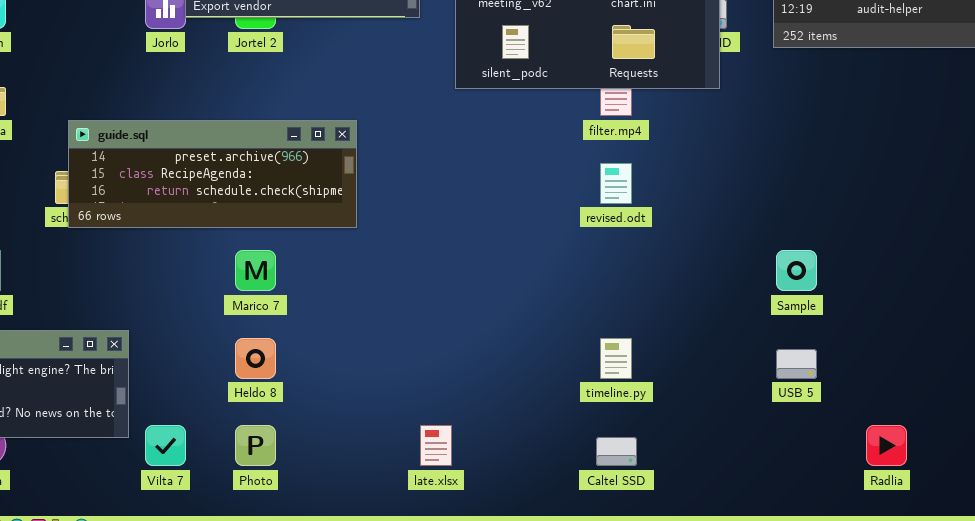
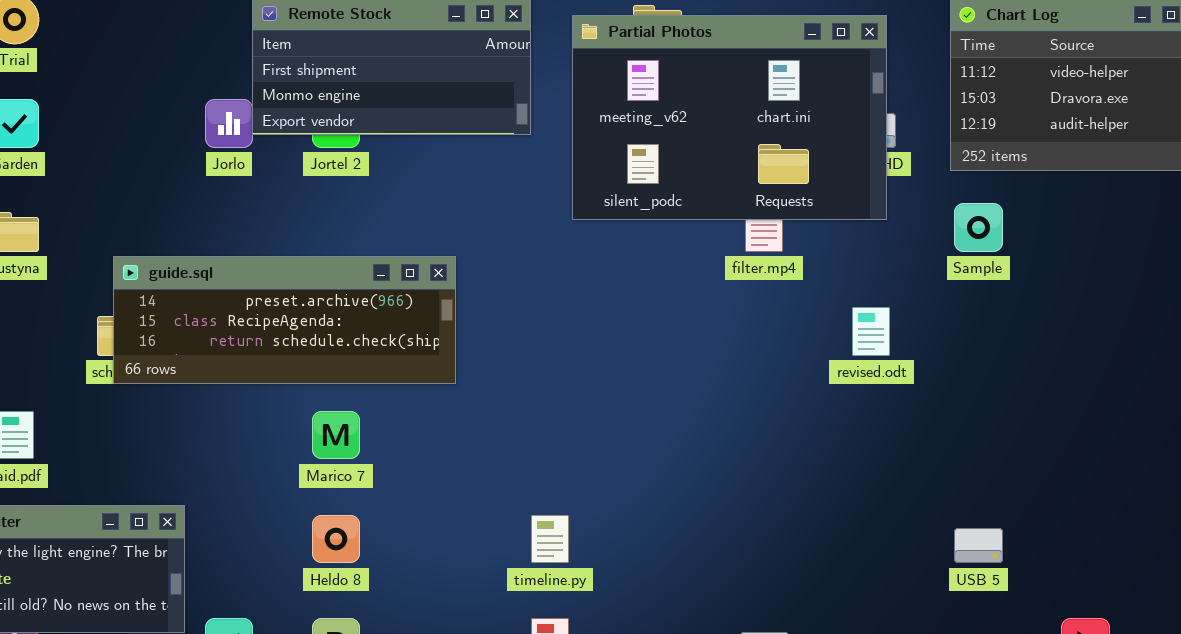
revised.odt: [600,163,632,204] -> [852,307,890,356], moved
Sample: [776,250,817,291] -> [954,203,1003,252], moved
timeline.py: [600,338,632,379] -> [531,515,569,563], moved

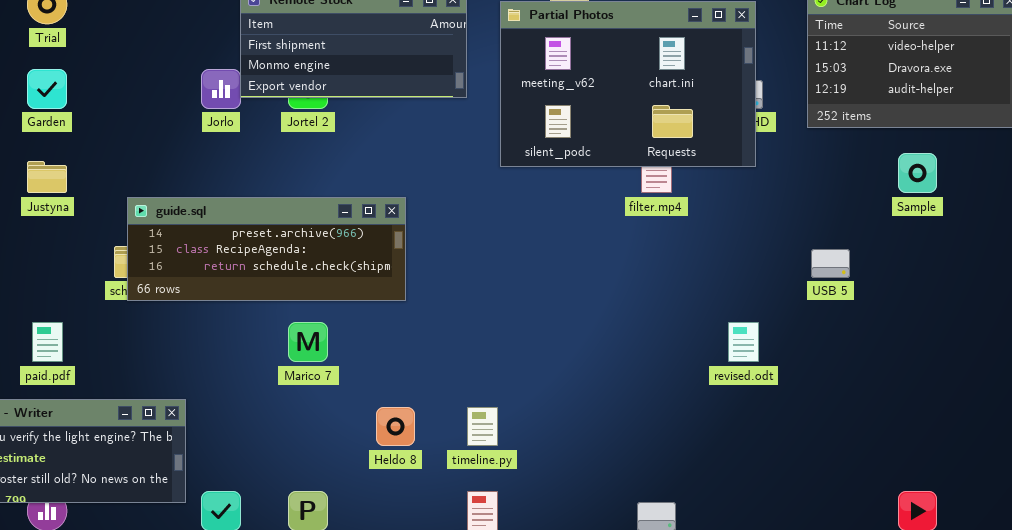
Sample: [954,203,1003,252] -> [898,153,937,193], moved
revised.odt: [852,307,890,356] -> [728,322,759,362], moved
Heldo 8: [312,515,360,563] -> [376,407,415,446], moved
USB 5: [954,528,1003,563] -> [811,249,850,278], moved

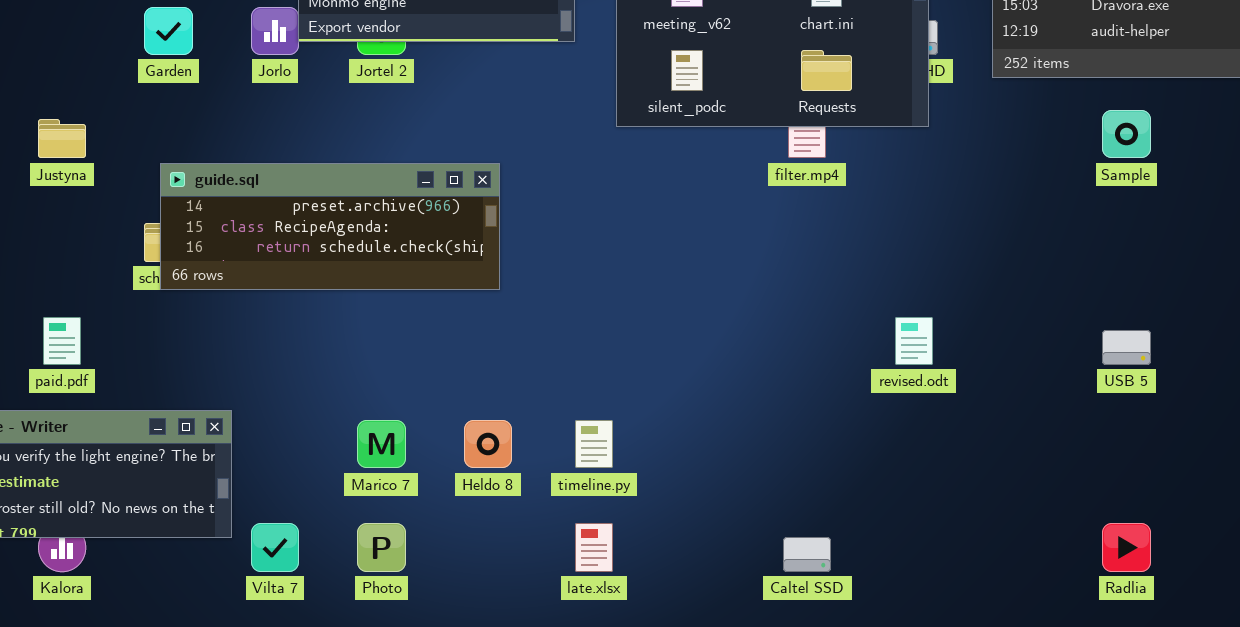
Garden: [27,69,67,109] -> [144,7,193,55], moved
USB 5: [811,249,850,278] -> [1102,330,1151,365], moved
Marico 7: [288,322,328,362] -> [357,420,406,468], moved

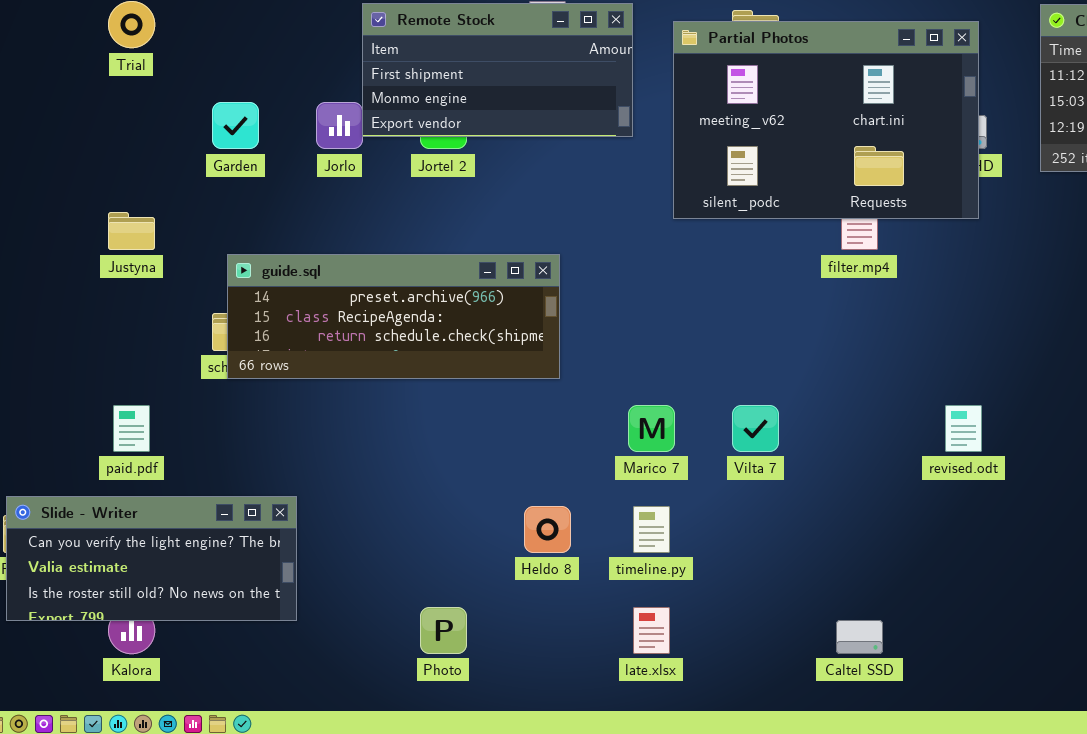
Marico 7: [357,420,406,468] -> [628,405,675,452], moved
Vilta 7: [251,523,299,572] -> [732,405,779,452], moved

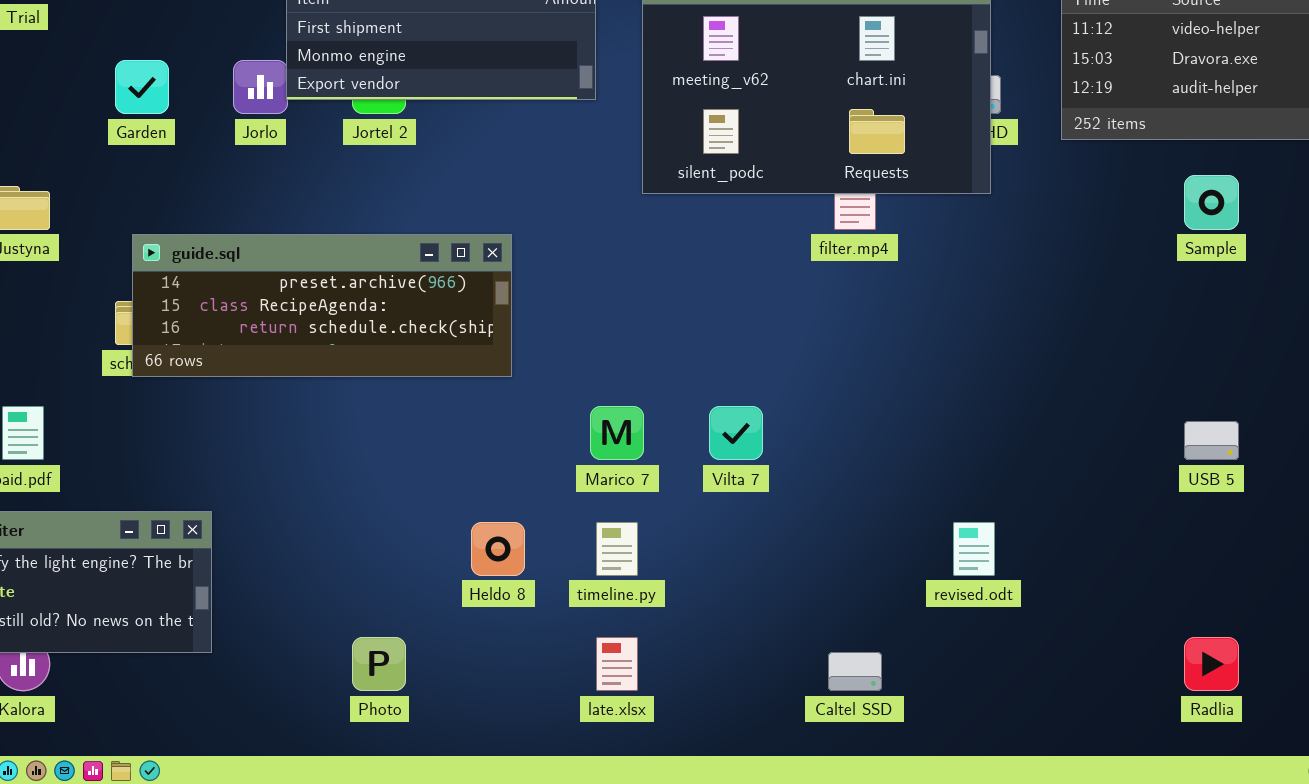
revised.odt: [945,405,982,452] -> [953,522,995,576], moved

